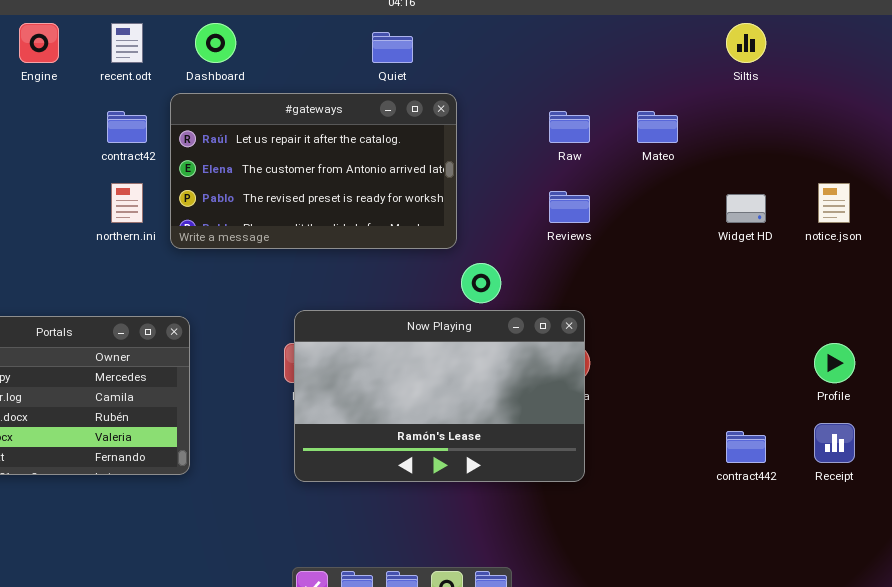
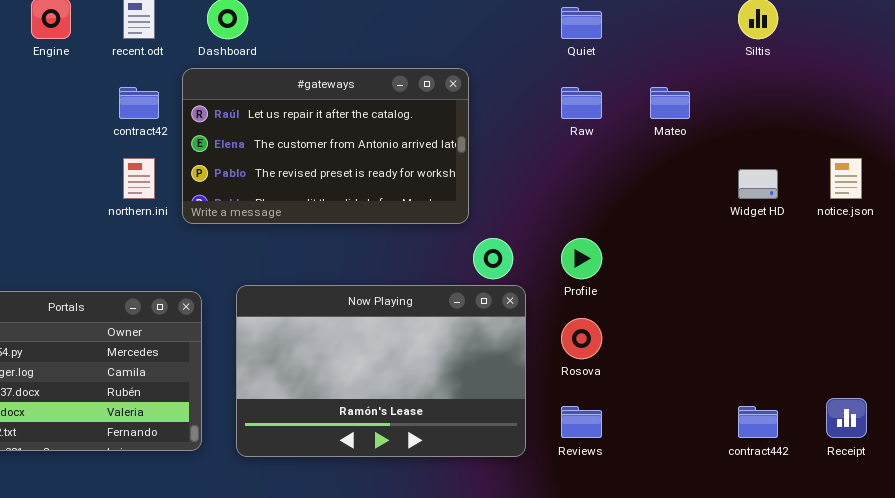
Quiet: [372,32,413,63] -> [561,7,602,39], moved
Reviews: [549,191,590,223] -> [561,406,602,438], moved
Now Playing: [294,310,585,482] -> [236,285,526,457], moved
Profile: [814,343,855,383] -> [561,238,602,279], moved

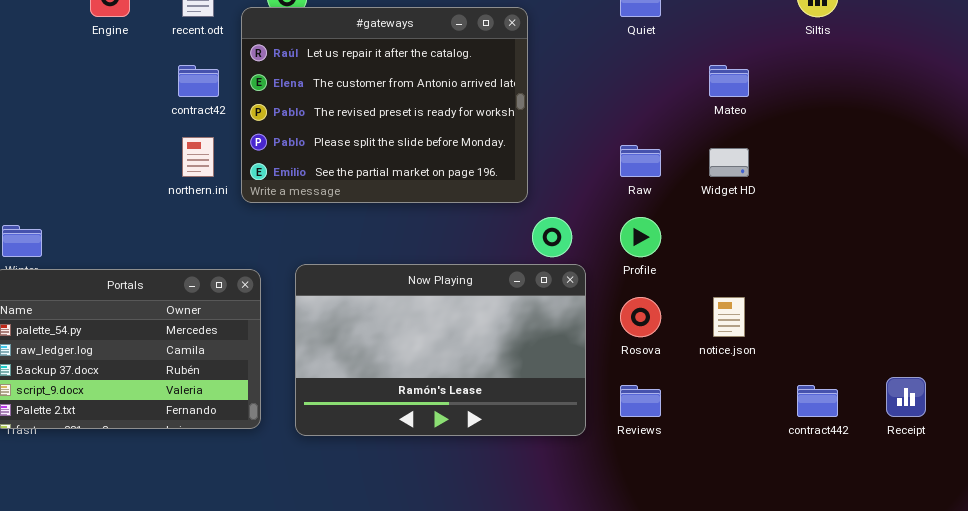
#gateways: [182,68,469,224] -> [241,7,528,203], resized
Raw: [561,87,602,119] -> [620,145,661,177], moved
notice.json: [830,158,862,199] -> [713,297,745,337], moved
Widget HD: [738,169,778,199] -> [709,148,749,177], moved

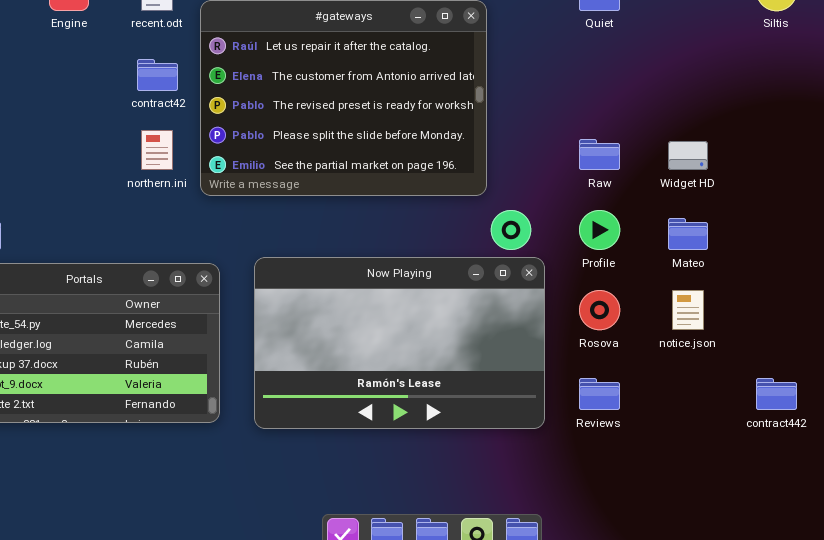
Mateo: [709,65,749,97] -> [668,218,708,250], moved

